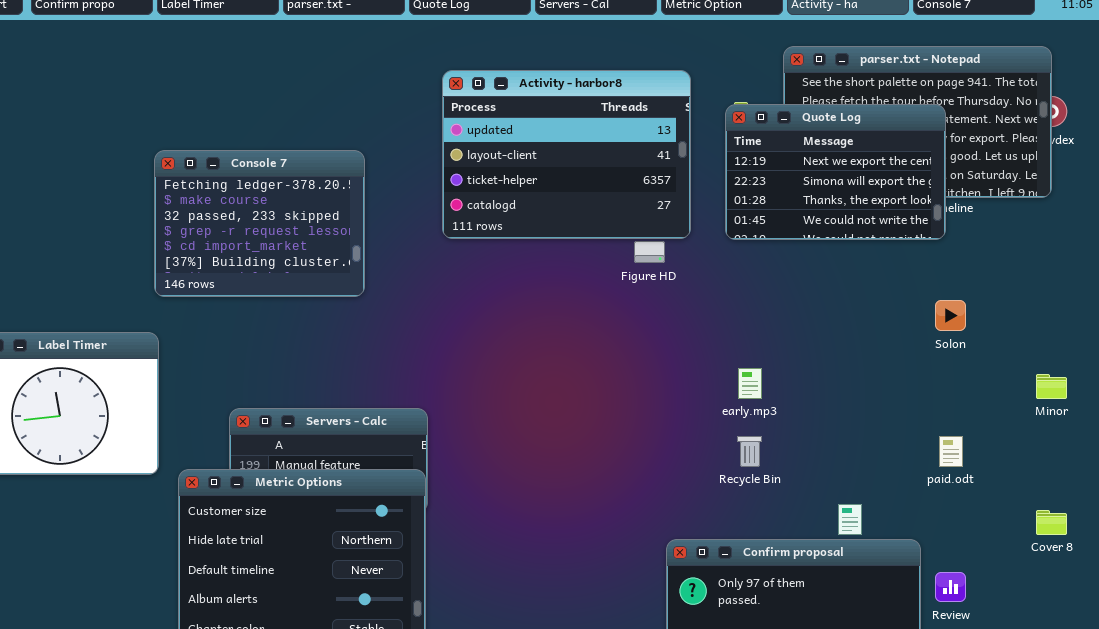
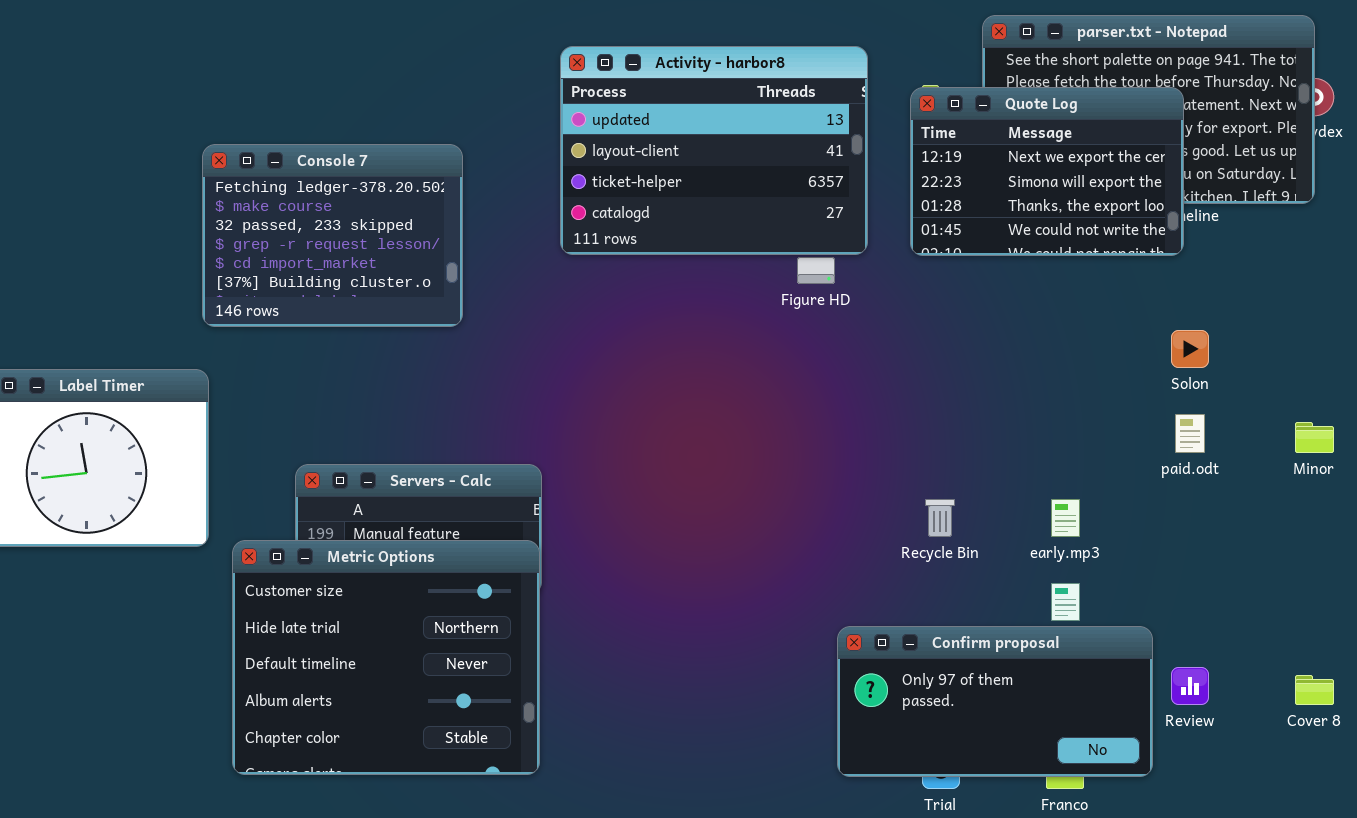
early.mp3: [738,368,762,399] -> [1051,499,1080,537], moved
paid.odt: [939,436,963,467] -> [1175,414,1205,453], moved
Cover 8: [1036,510,1067,535] -> [1295,675,1334,705], moved

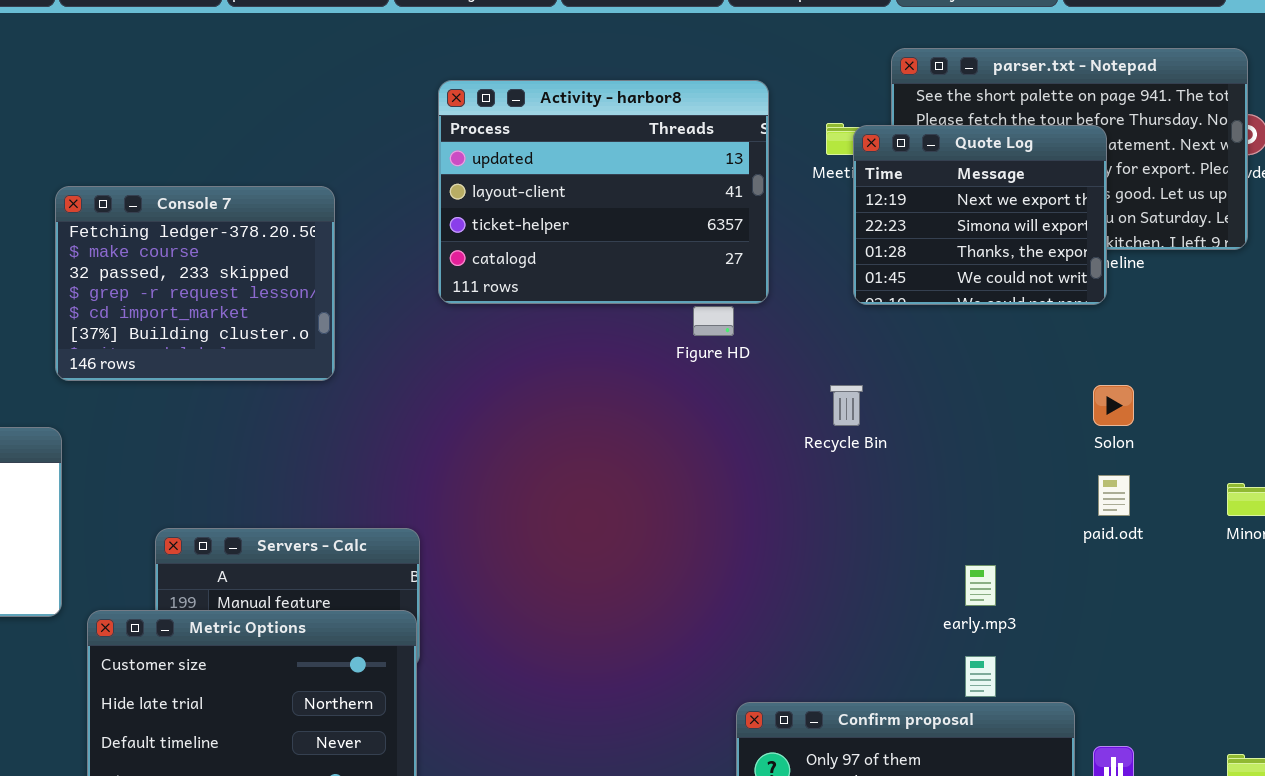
Quote Log: [910,87,1184,256] -> [853,125,1107,305], resized
Recycle Bin: [925,499,955,537] -> [830,385,863,426], moved

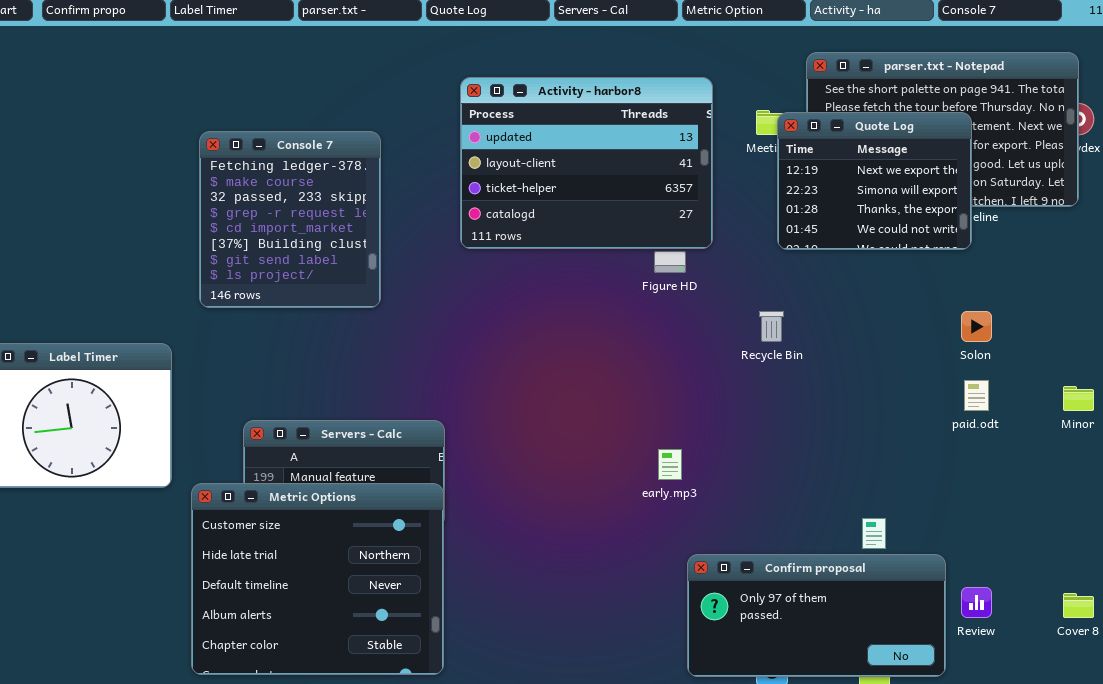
Console 7: [55,186,335,381] -> [199,131,381,308], resized
early.mp3: [965,565,996,606] -> [658,449,682,480], moved

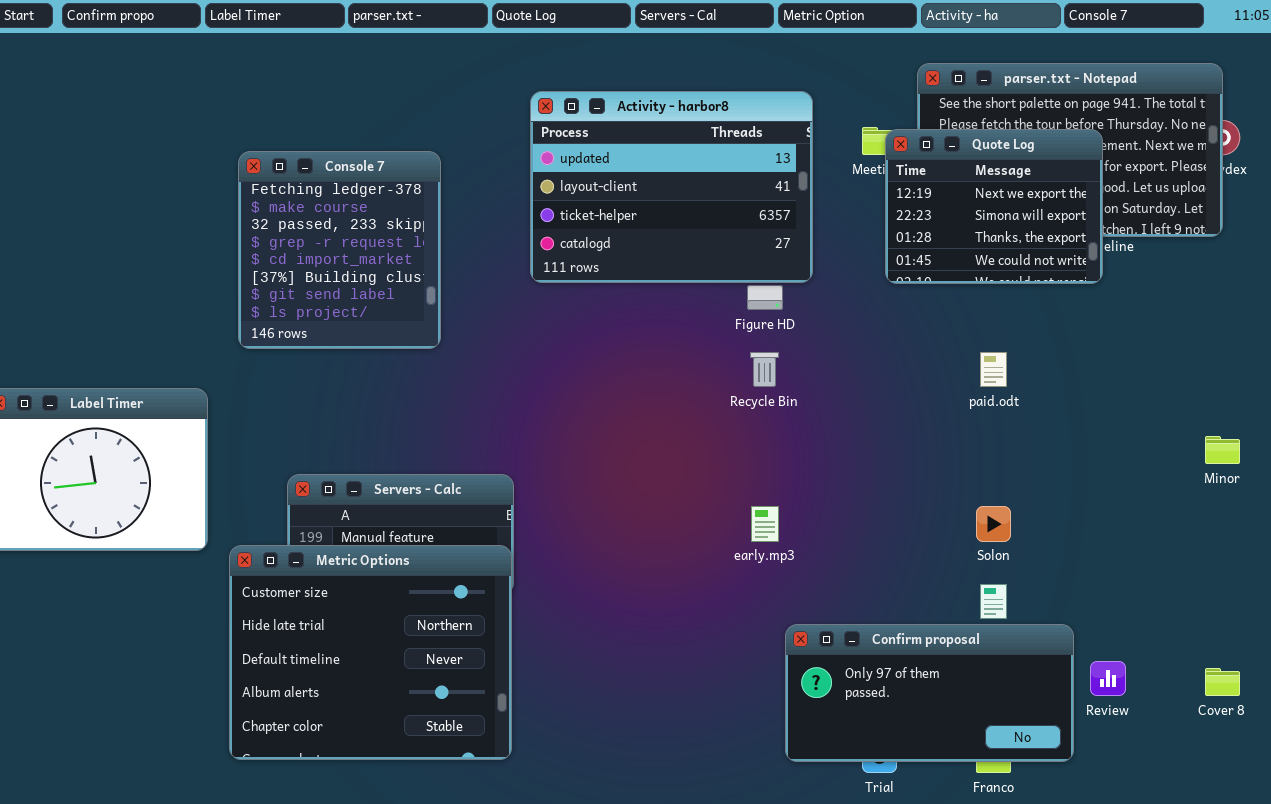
Recycle Bin: [759,311,784,342] -> [750,352,779,387], moved
Solon: [961,311,992,342] -> [976,506,1011,542], moved
paid.odt: [964,380,989,411] -> [980,352,1007,387], moved

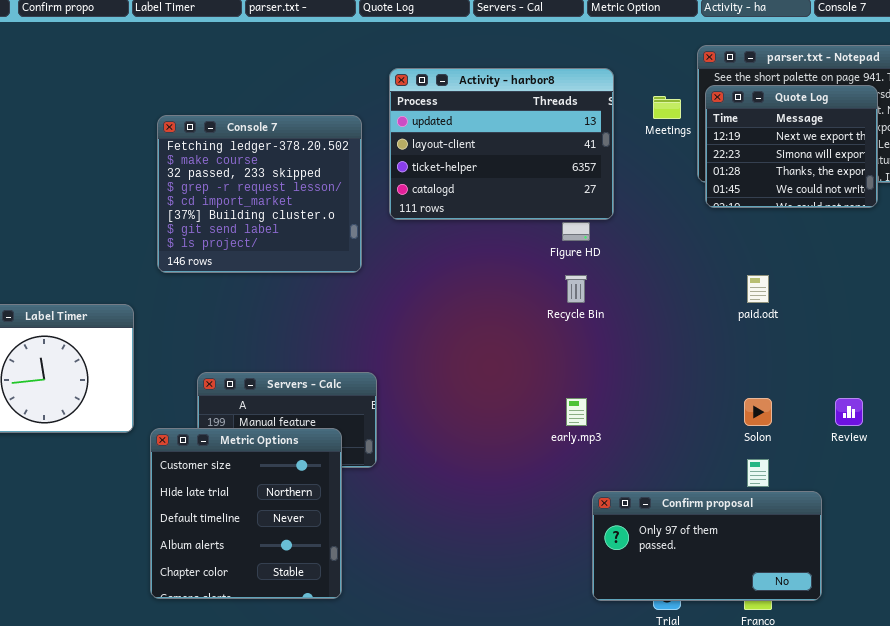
Quote Log: [885,129,1103,284] -> [705,85,878,208], moved
Console 7: [238,151,441,349] -> [157,115,362,273], resized
Metric Options: [229,545,512,760] -> [150,428,342,599], resized
Review: [1090,661,1126,696] -> [835,398,863,426], moved

